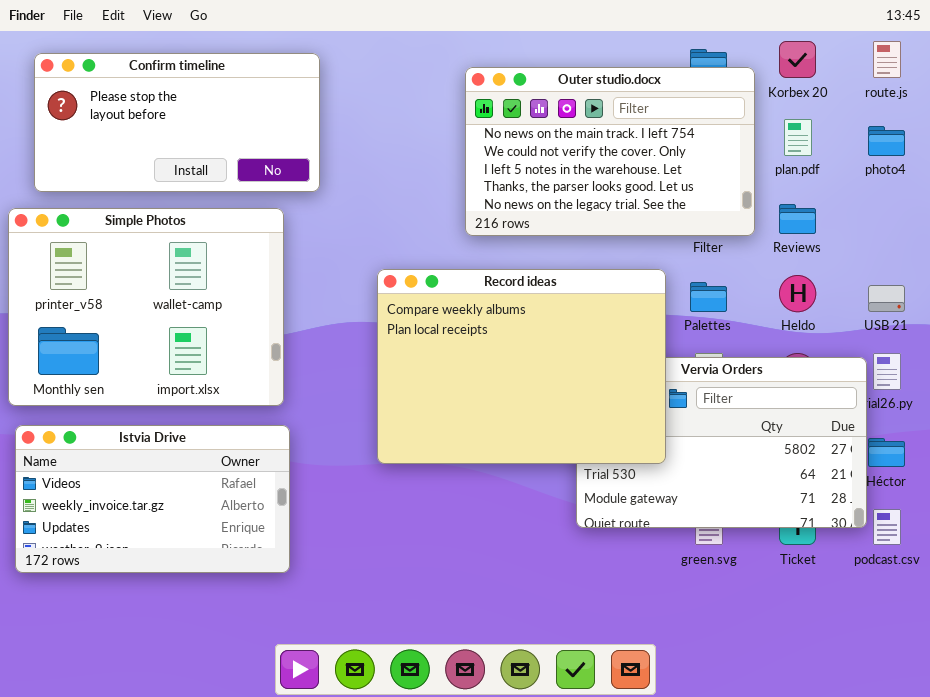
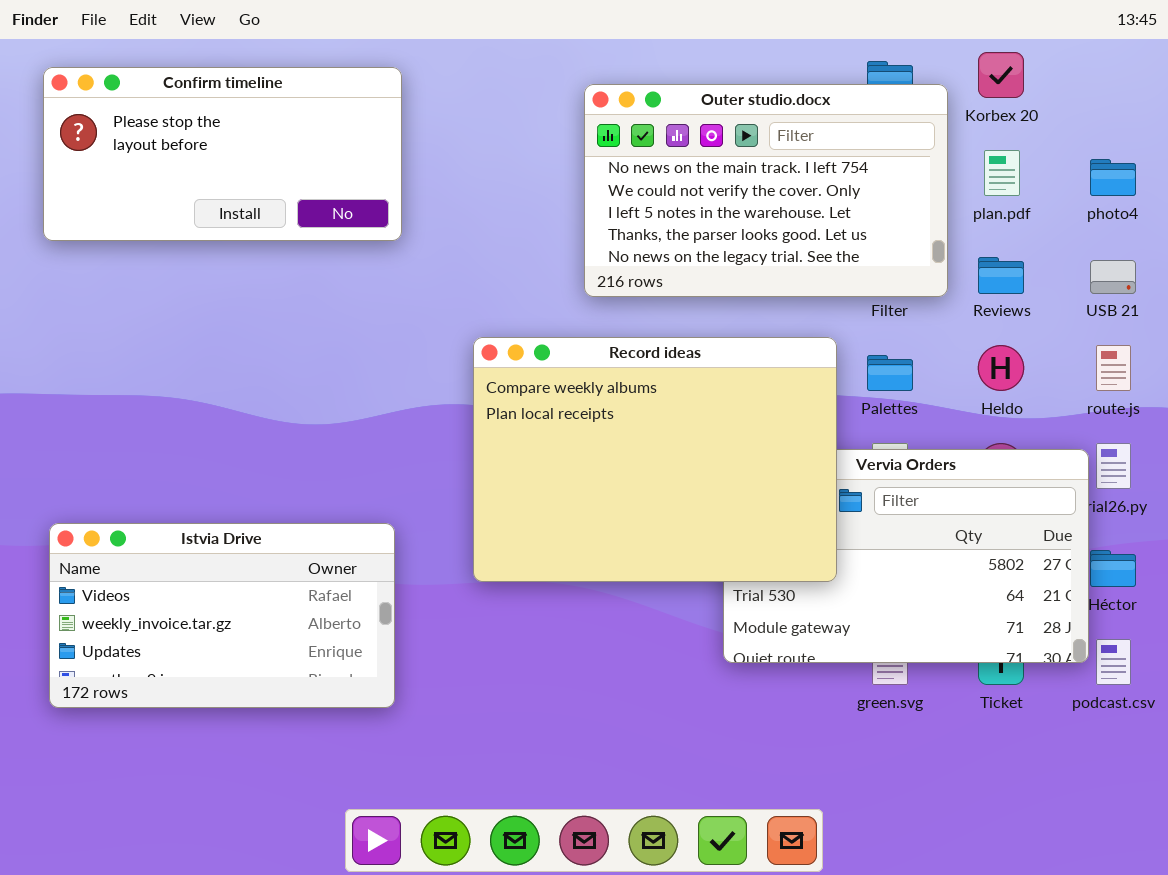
route.js: [873,41,901,78] -> [1096,345,1131,391], moved
Simple Photos: [8,208,284,406] -> none, closed
USB 21: [868,285,905,312] -> [1090,260,1136,294], moved
Istvia Drive: [15,425,290,573] -> [49,523,395,708], moved

